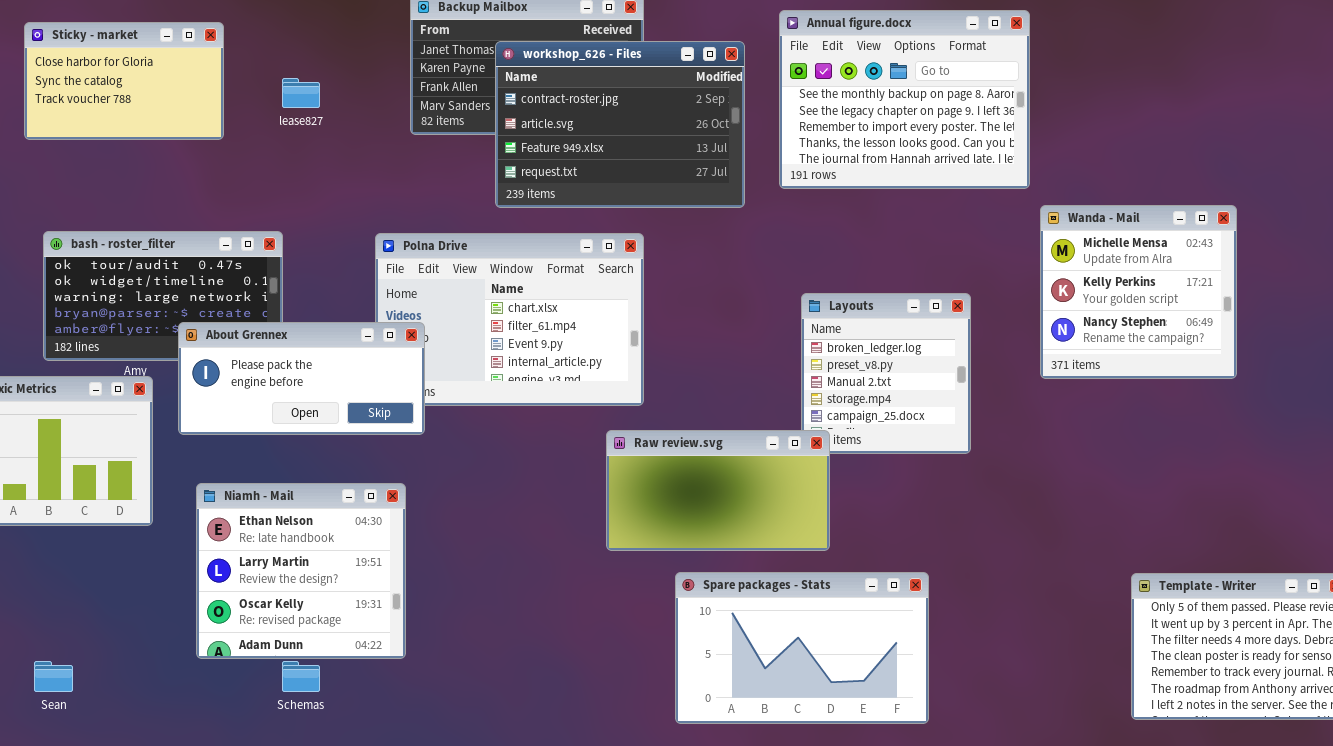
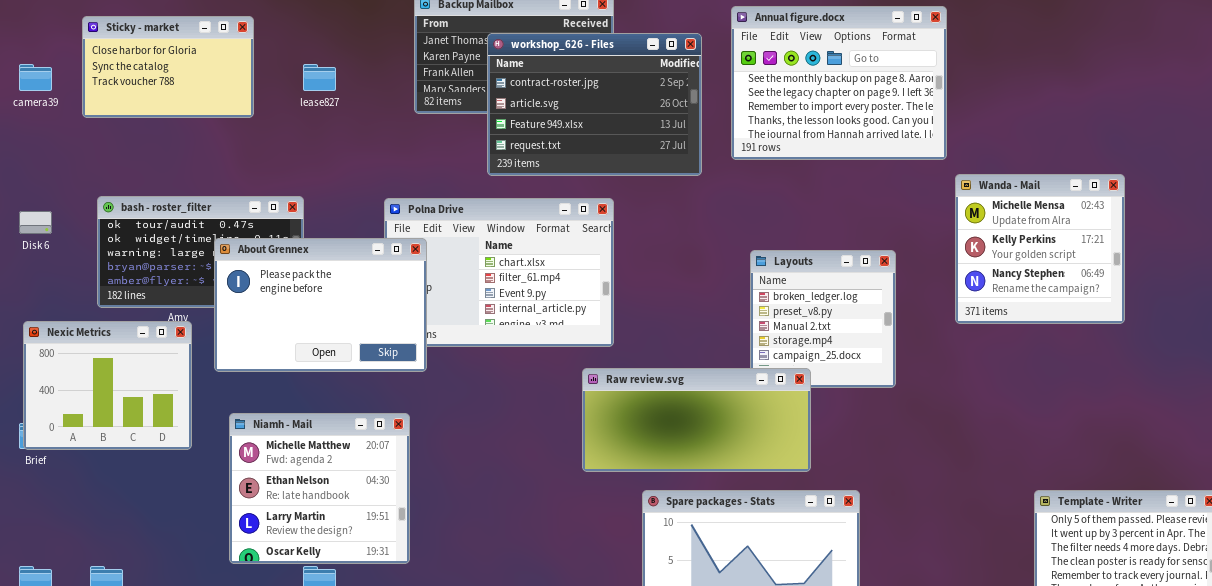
About Grennex: [178,322,425,435] -> [214,238,427,372], resized
Raw review.svg: [606,430,830,551] -> [582,368,811,472], resized
Niamh - Mail: [196,483,406,659] -> [229,413,410,564], scrolled up 1 row

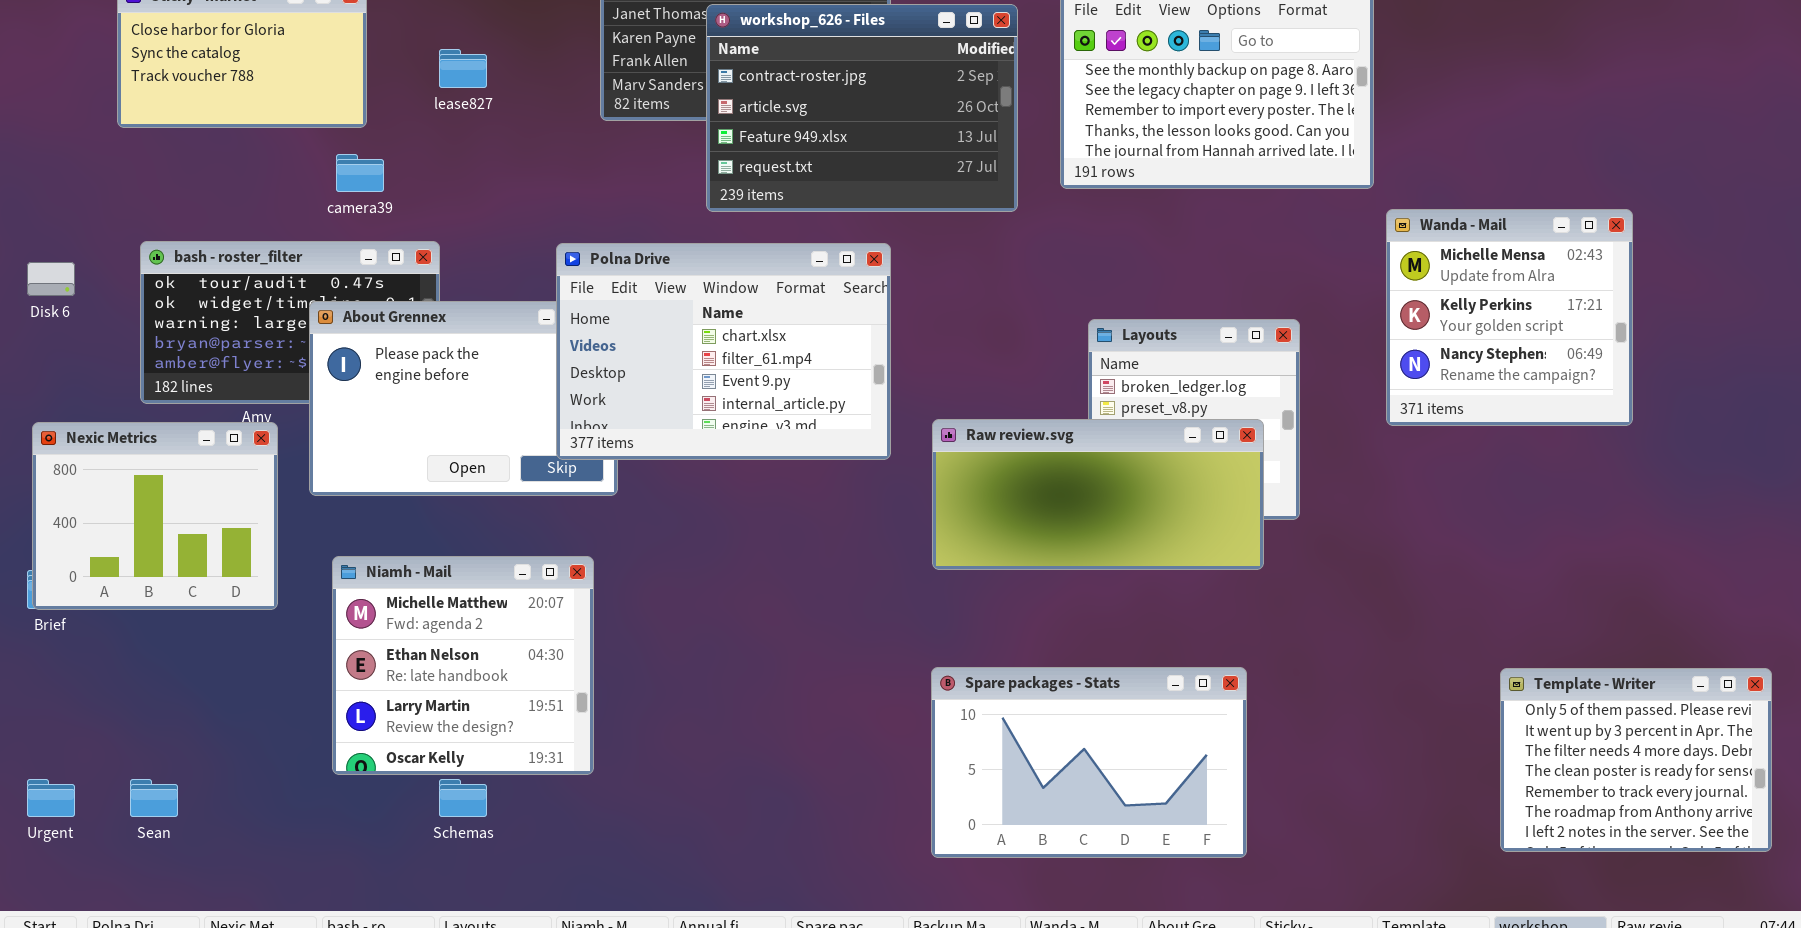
camera39: [19,64,52,91] -> [336,154,384,192], moved
Polna Drive: [384,198,614,347] -> [556,243,891,460], raised
Raw review.svg: [582,368,811,472] -> [932,419,1264,570], moved

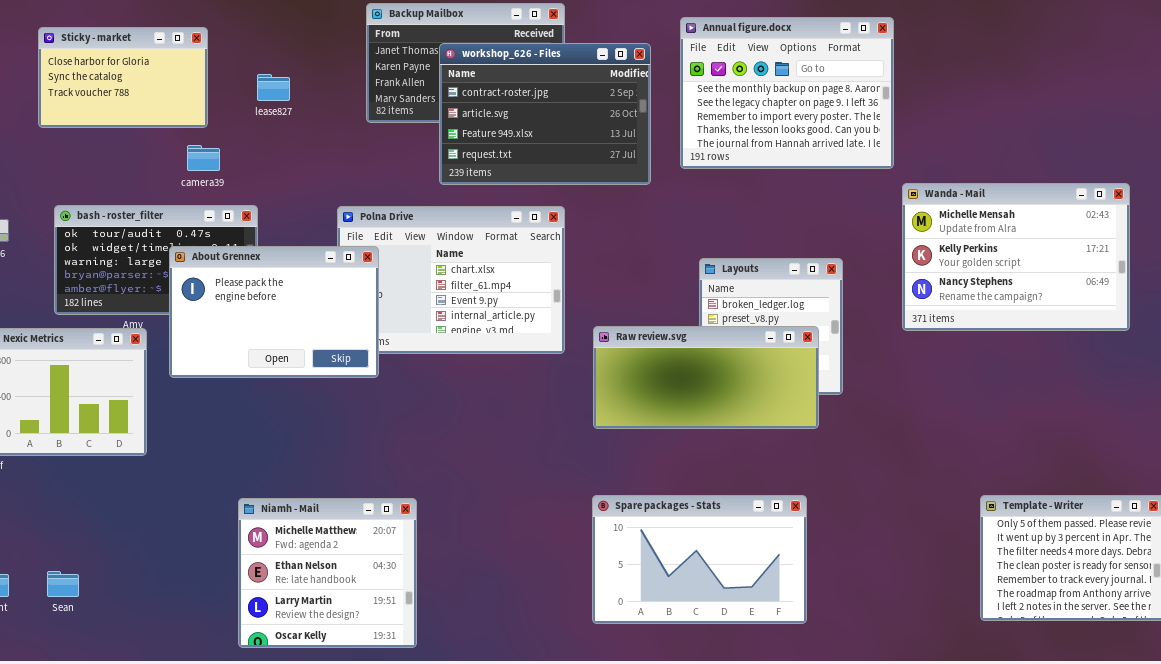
Wanda - Mail: [1386,209,1633,426] -> [902,183,1130,331], resized
About Grennex: [309,301,618,496] -> [169,246,379,378], raised
Niamh - Mail: [332,556,594,775] -> [238,498,417,648], moved

